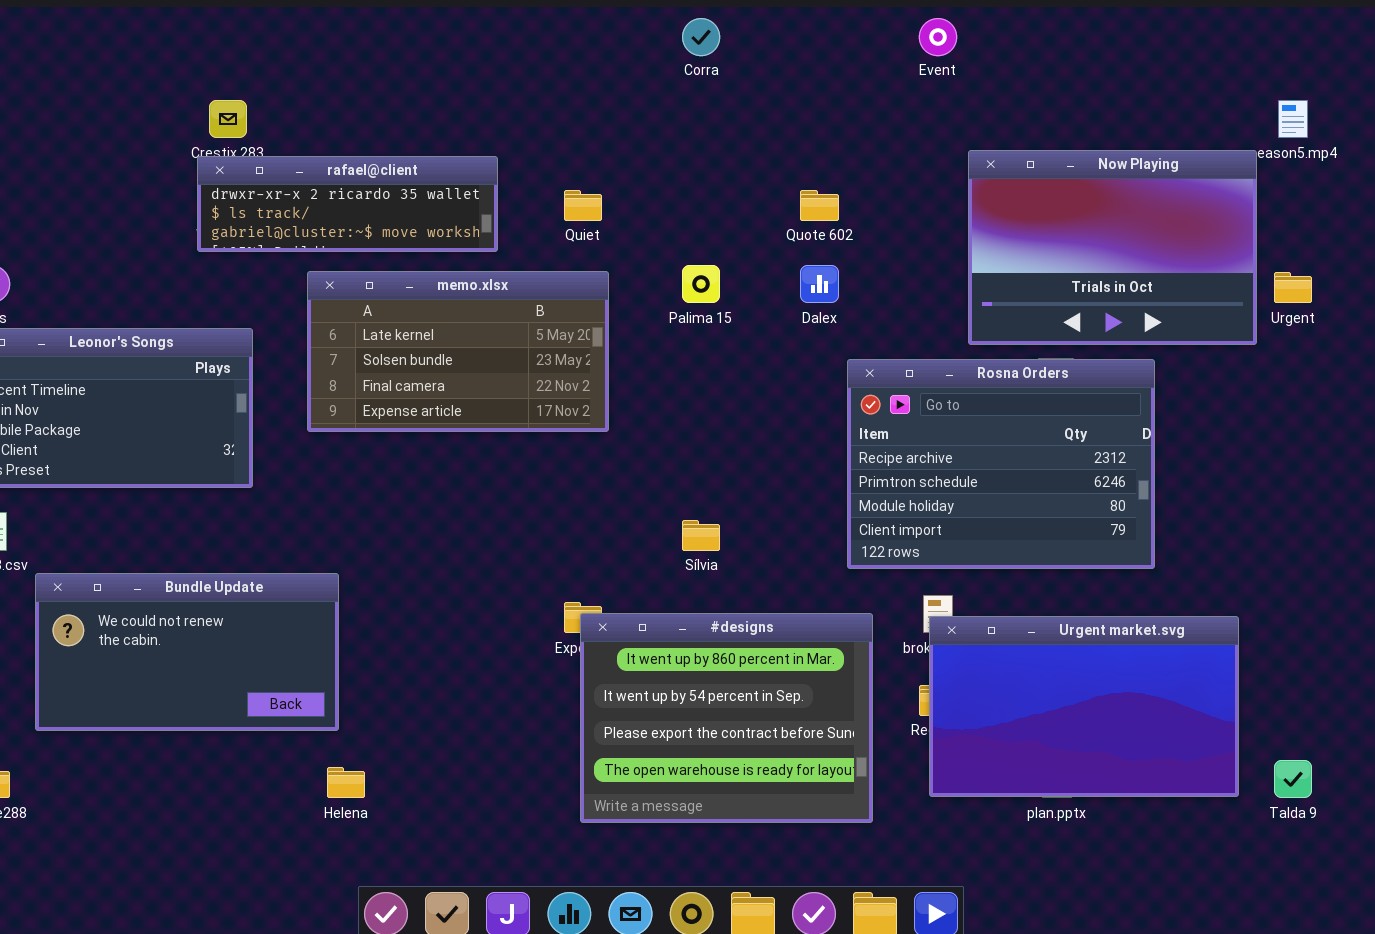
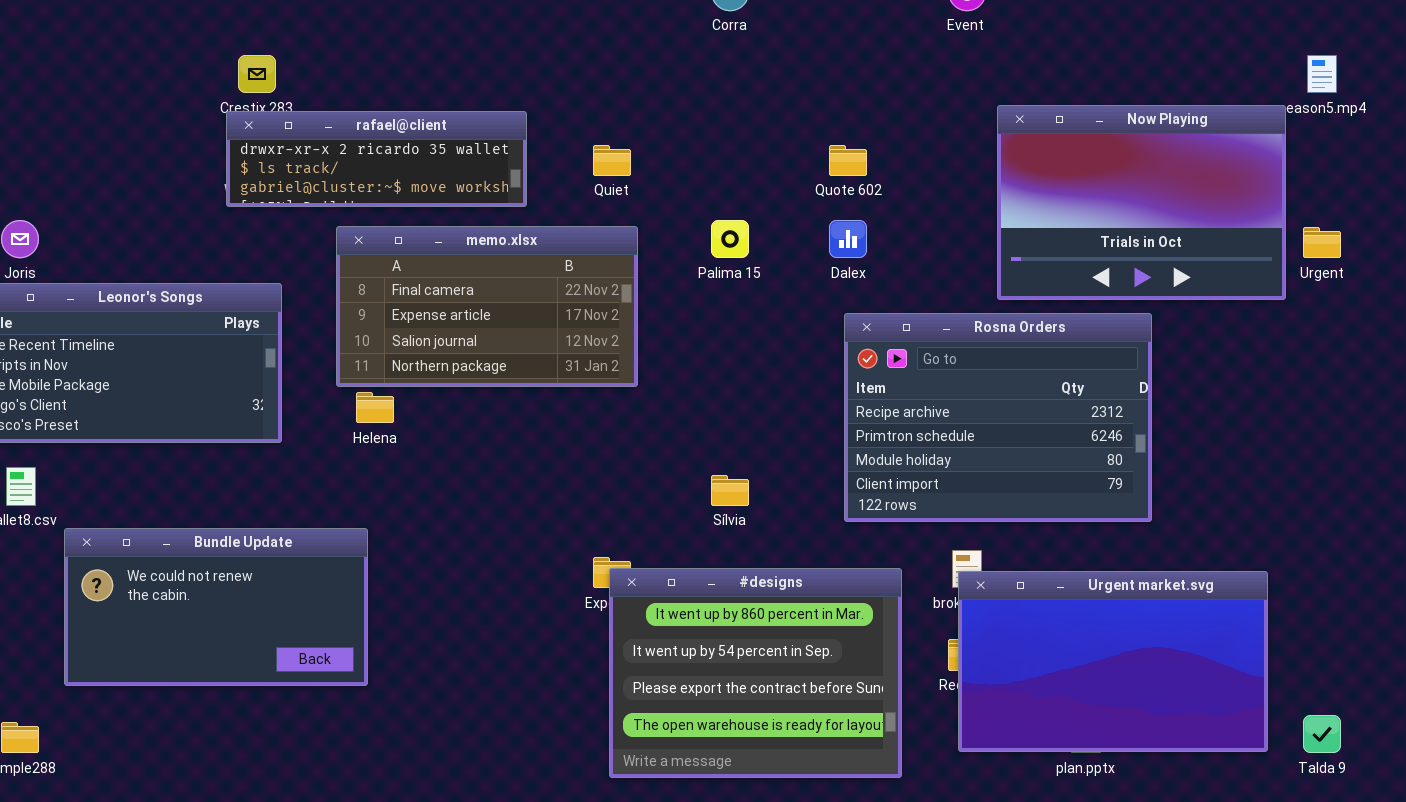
memo.xlsx: [307,271,609,432] -> [336,226,638,387], scrolled down 2 rows
Rosna Orders: [847,359,1155,569] -> [844,313,1152,522], moved
Helena: [327,767,365,798] -> [356,392,394,423], moved

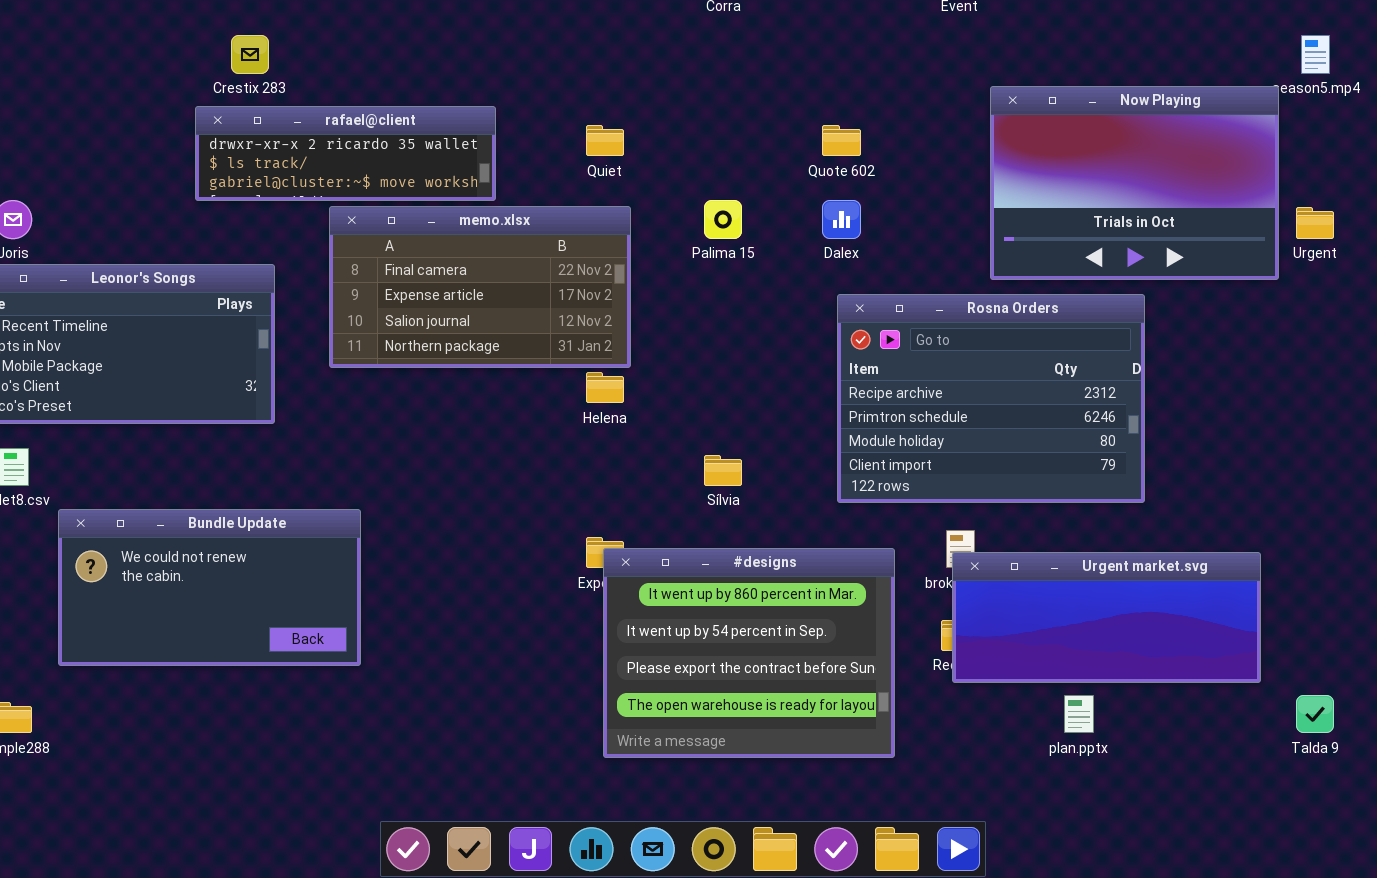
rafael@client: [226,111,527,207] -> [195,106,496,201], moved
Helena: [356,392,394,423] -> [586,372,624,403], moved
Urgent market.svg: [958,571,1268,752] -> [952,552,1261,683], resized

